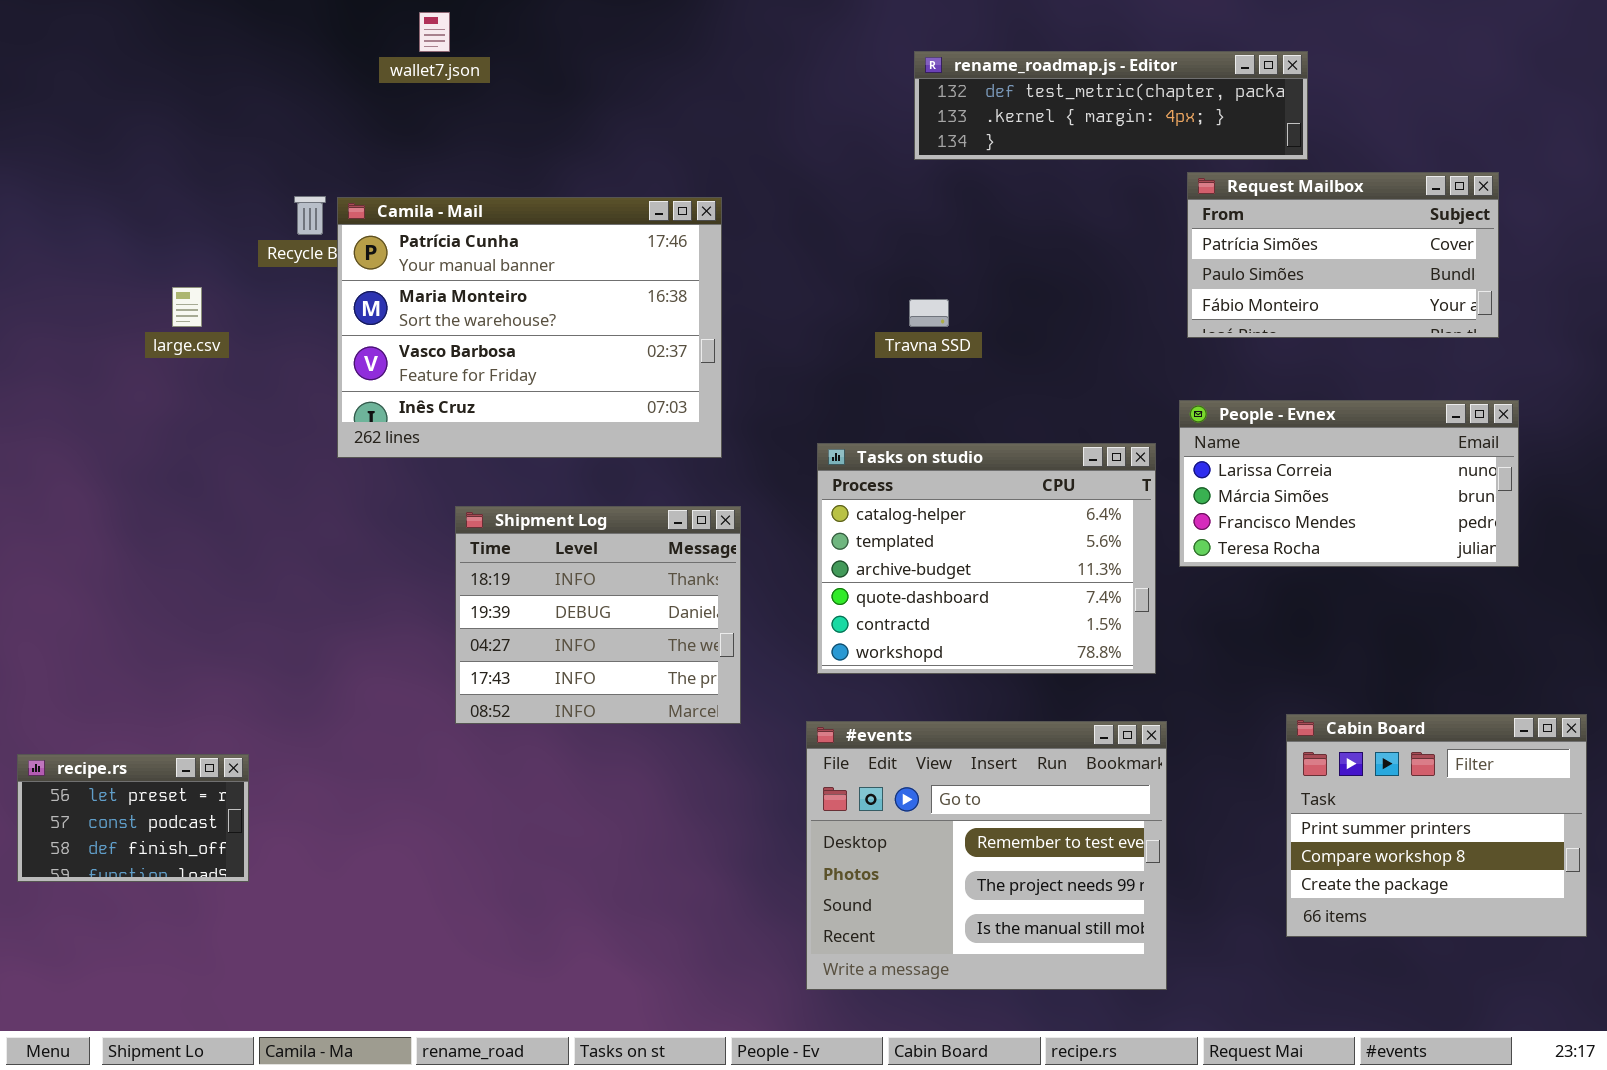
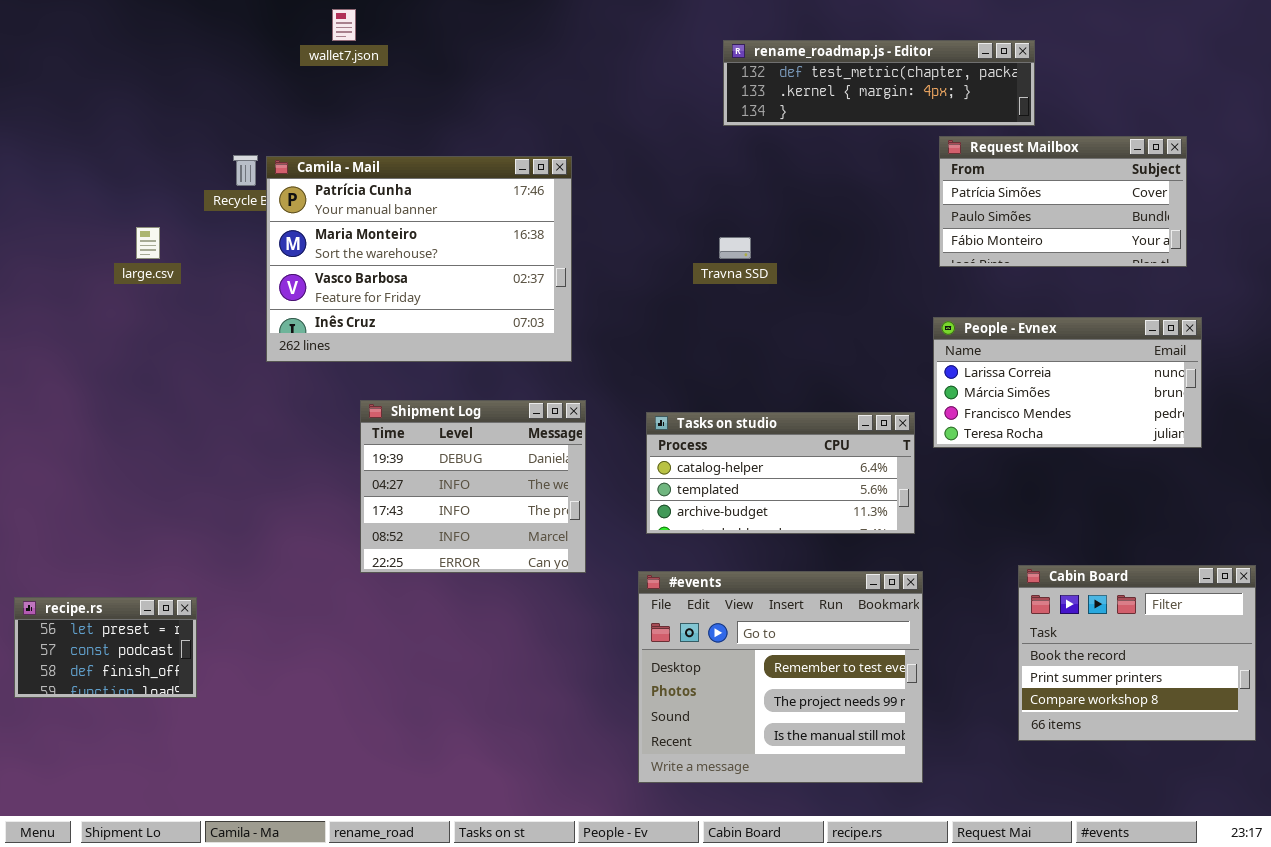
Tasks on studio: [817,443,1156,674] -> [646,412,915,534], resized
Shipment Log: [455,506,741,724] -> [360,400,586,573], scrolled down 1 row
Cabin Board: [1286,714,1587,937] -> [1018,565,1256,741], scrolled up 1 row

